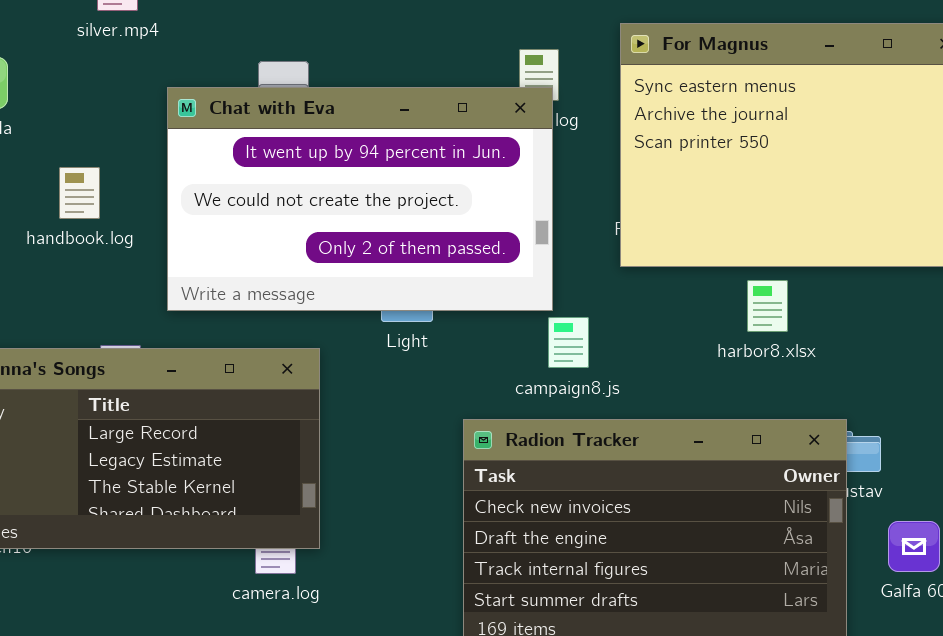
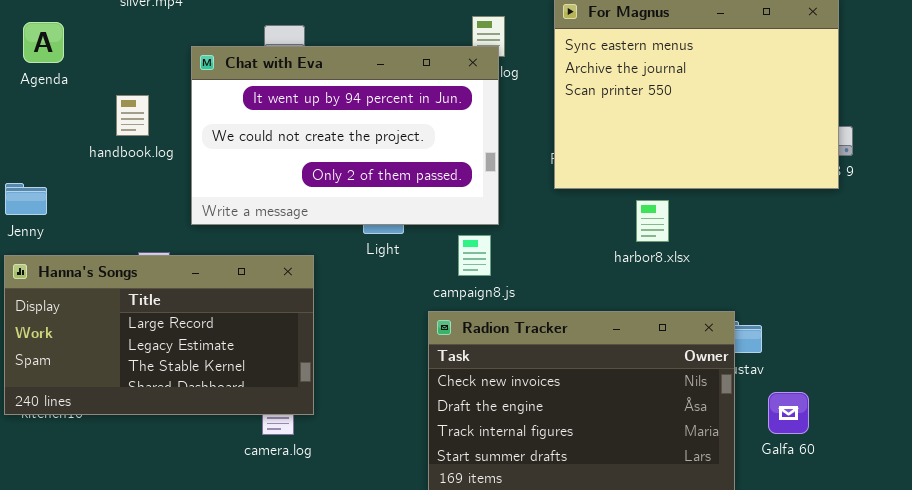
handbook.log: [59,167,100,219] -> [116,95,149,136], moved
harbor8.xlsx: [747,280,788,332] -> [636,200,669,242], moved
campaign8.js: [548,317,589,368] -> [458,235,491,276], moved

